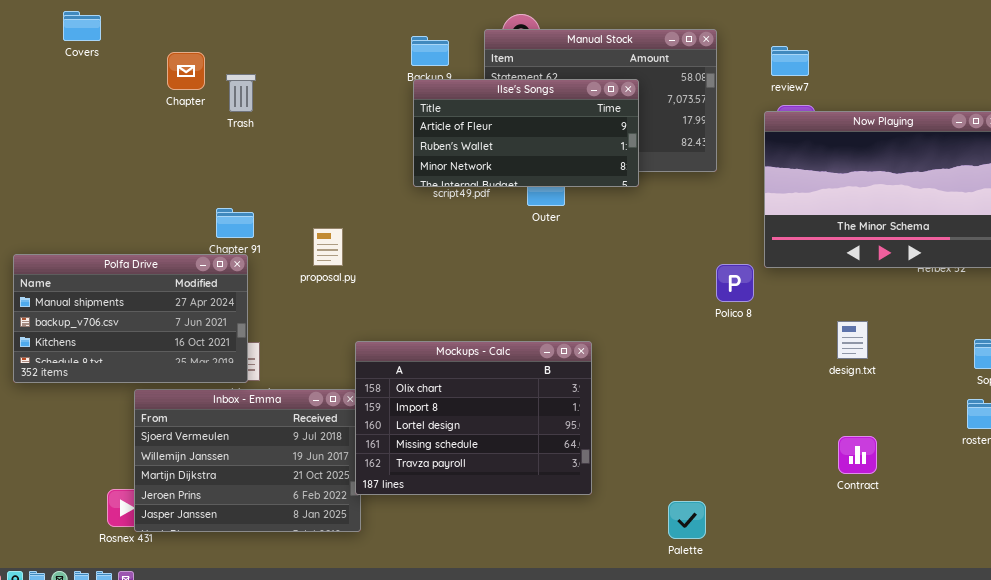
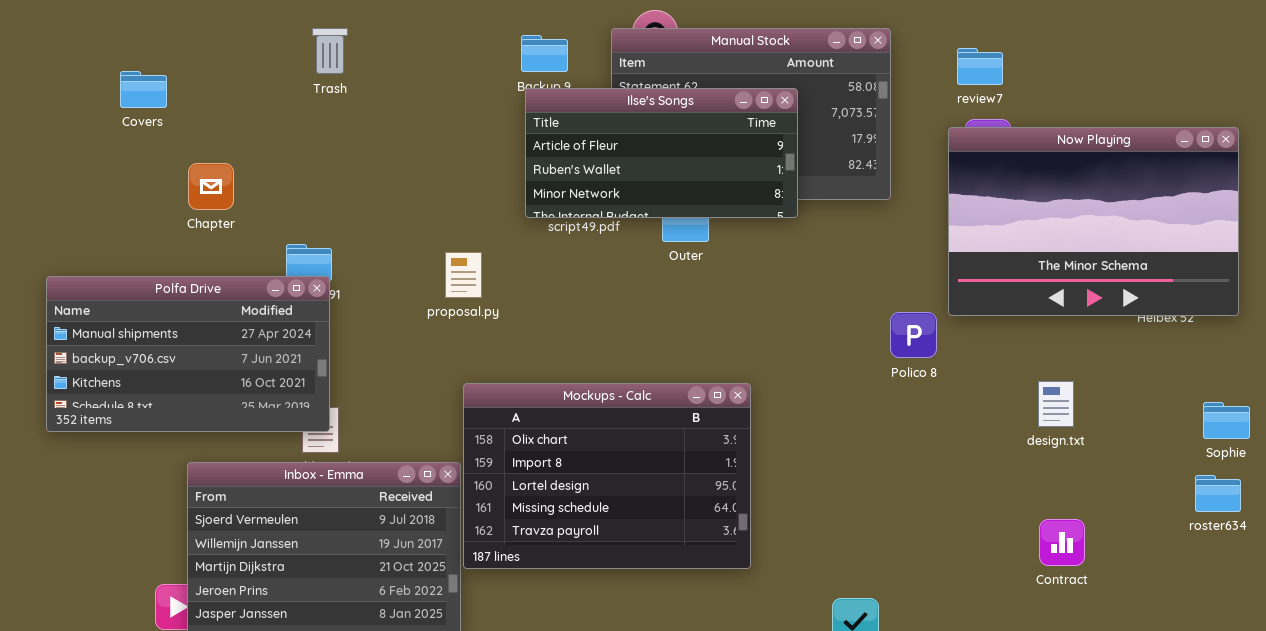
Covers: [63,11,101,41] -> [120,71,167,108], moved
Chapter: [167,52,205,90] -> [188,163,234,210], moved
Trash: [226,74,256,112] -> [312,28,348,74], moved
proposal.py: [313,228,343,266] -> [445,252,482,298], moved
Polfa Drive: [13,254,248,383] -> [46,276,330,432], moved
Mockups - Calc: [355,341,592,495] -> [463,383,751,569], moved

